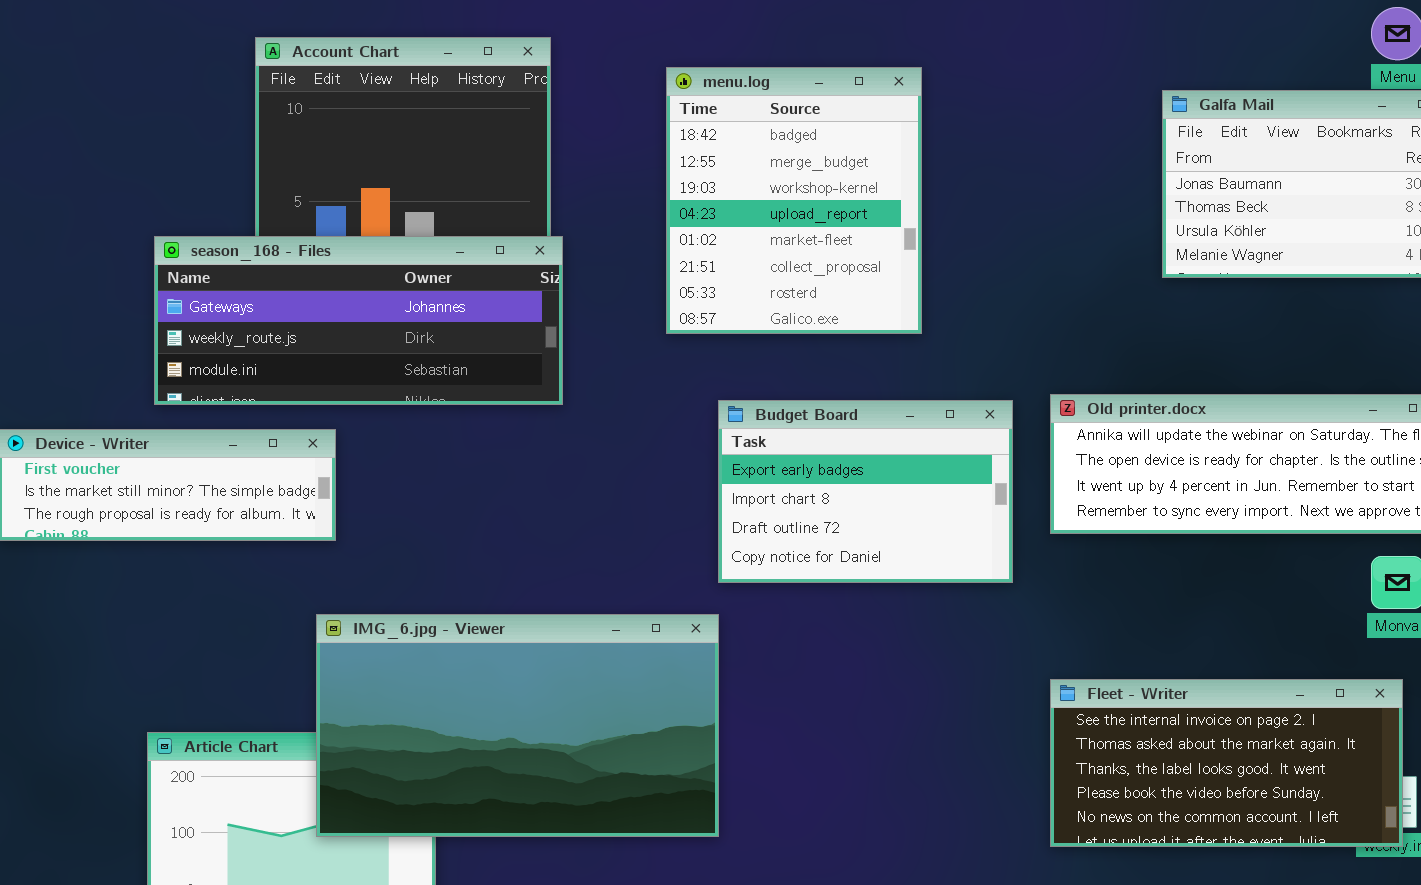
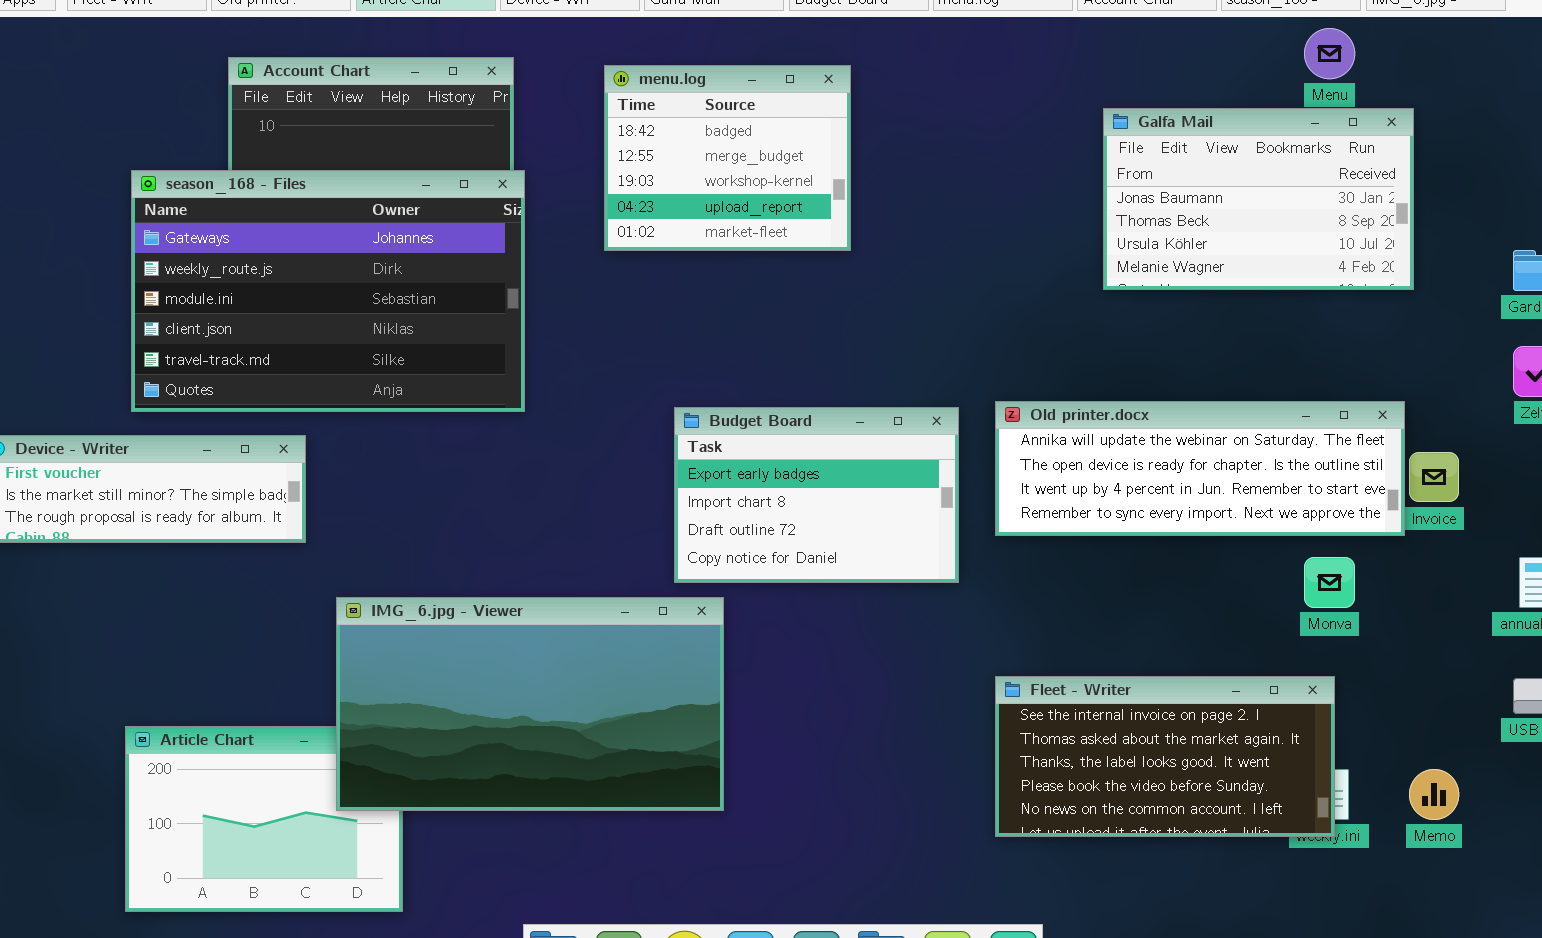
menu.log: [666,67,922,334] -> [604,65,851,251], moved, resized
season_168 - Files: [154,236,563,405] -> [131,170,525,412], resized
IMG_6.jpg - Viewer: [316,614,719,837] -> [336,597,724,811], moved

